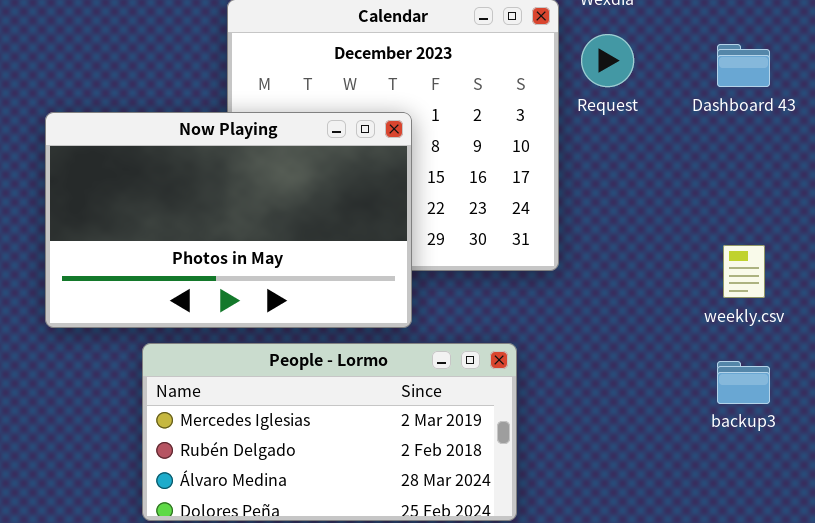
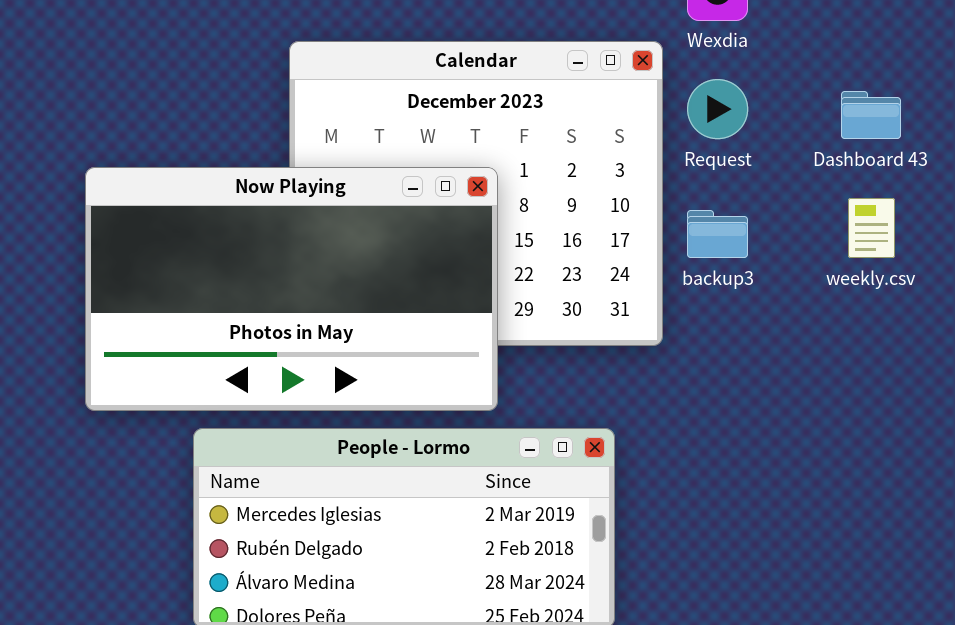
weekly.csv: [723,245,765,298] -> [848,198,895,258], moved
backup3: [717,361,770,404] -> [687,210,748,258], moved

